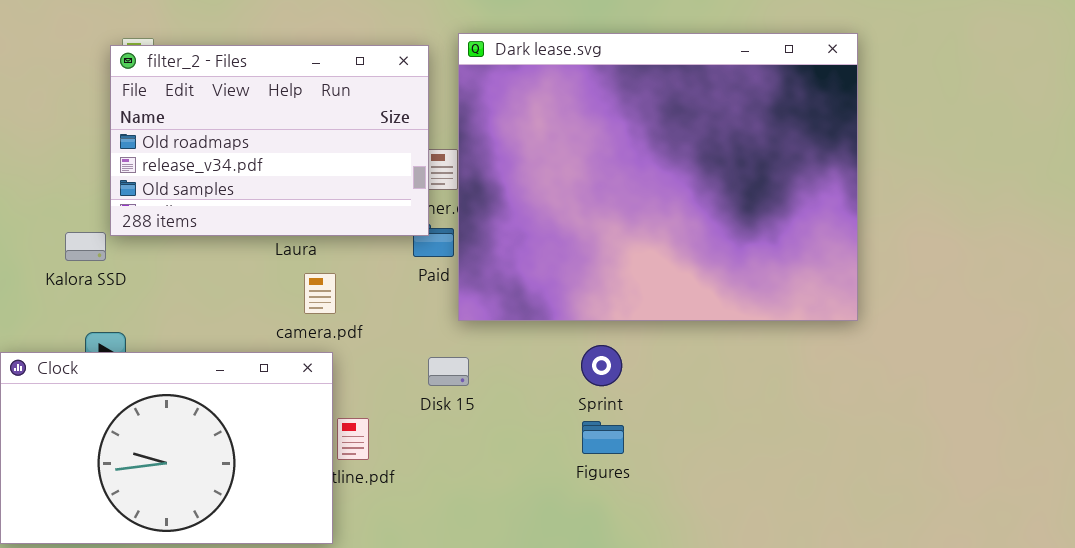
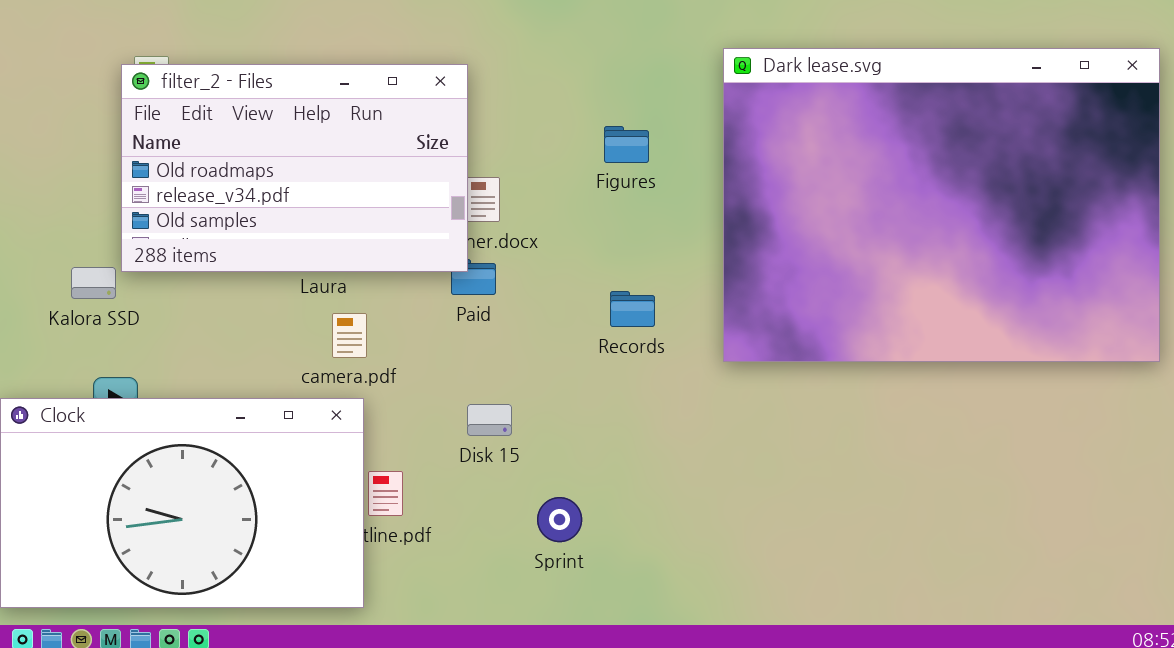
Dark lease.svg: [458,33,858,321] -> [723,48,1160,362], moved
Sprint: [581,345,622,386] -> [537,497,582,542], moved
Figures: [582,421,624,454] -> [604,126,649,163], moved

